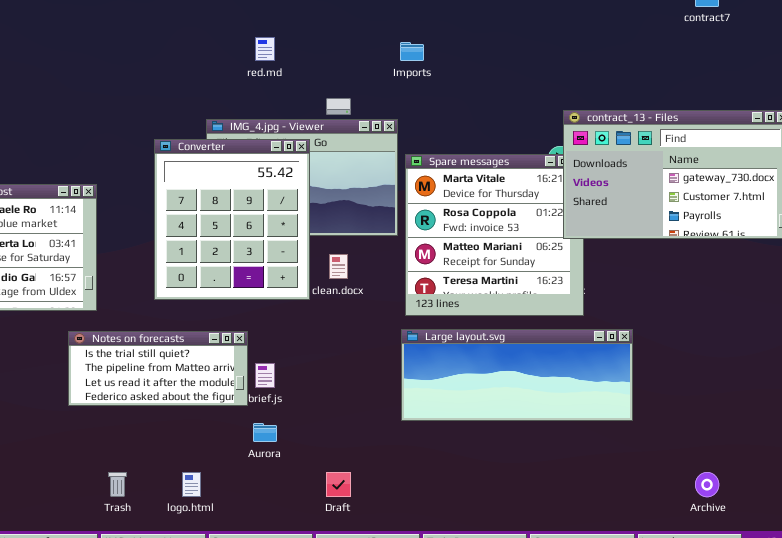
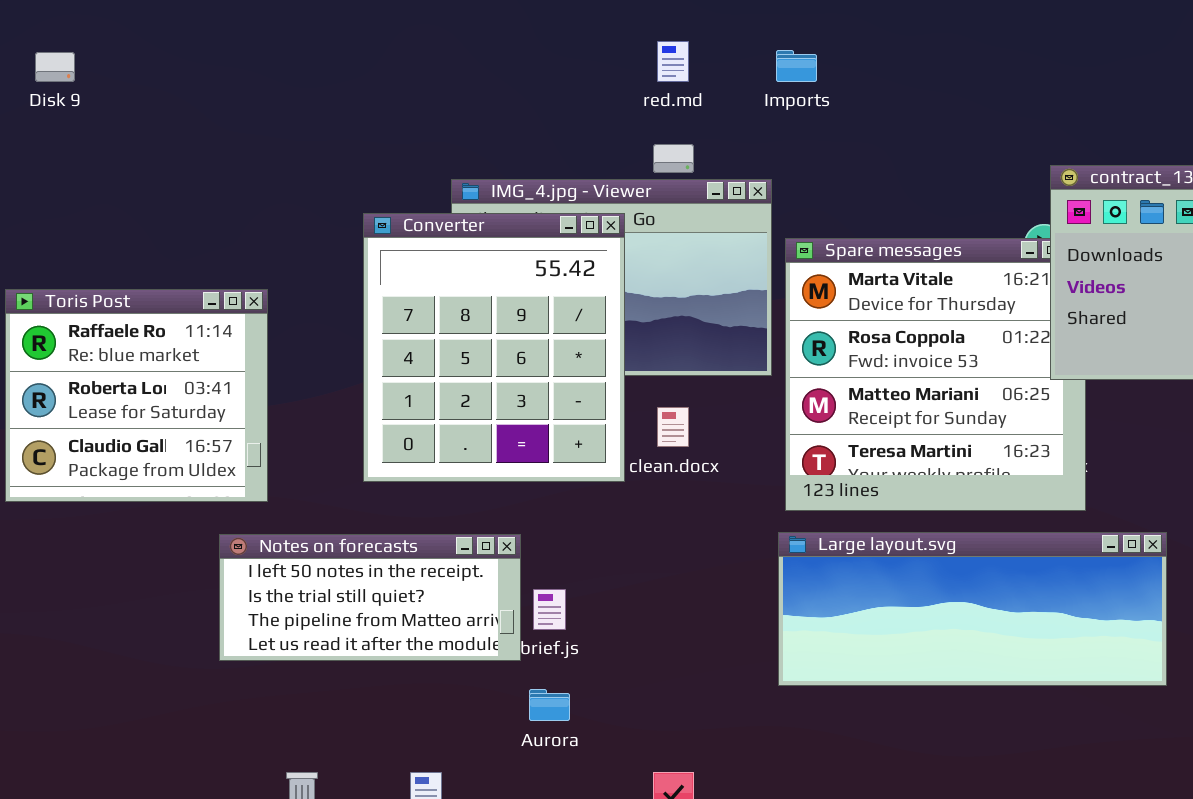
red.md: [255,37,275,61] -> [657,41,689,82], moved
Notes on forecasts: [68,331,248,406] -> [219,534,521,661], scrolled up 1 row

